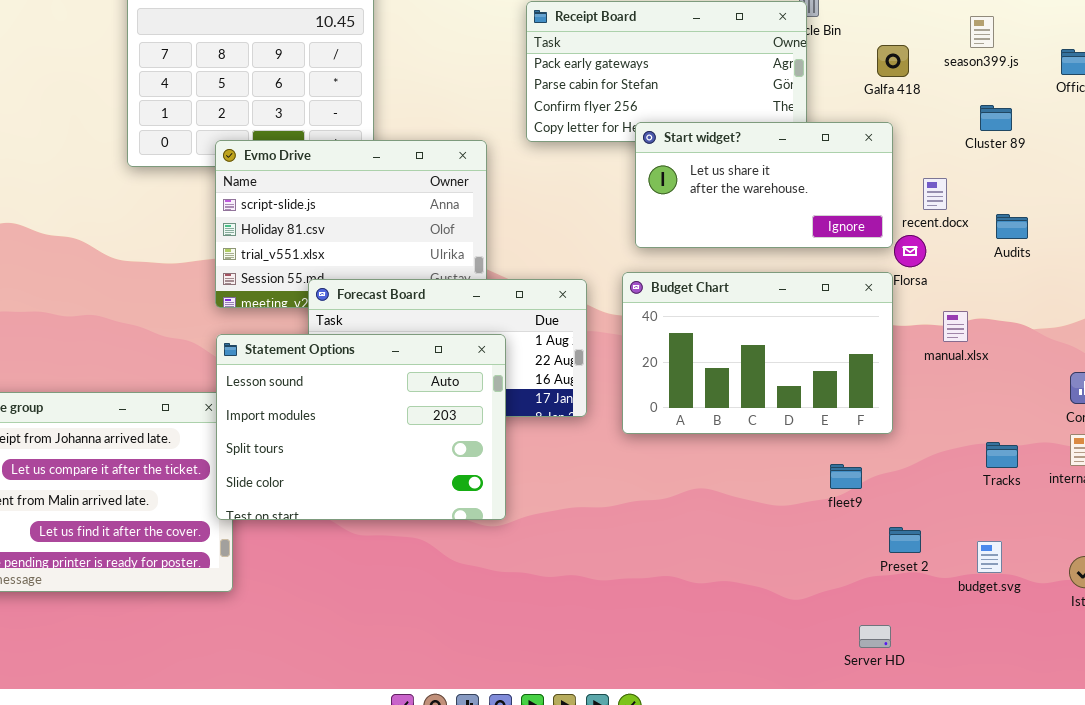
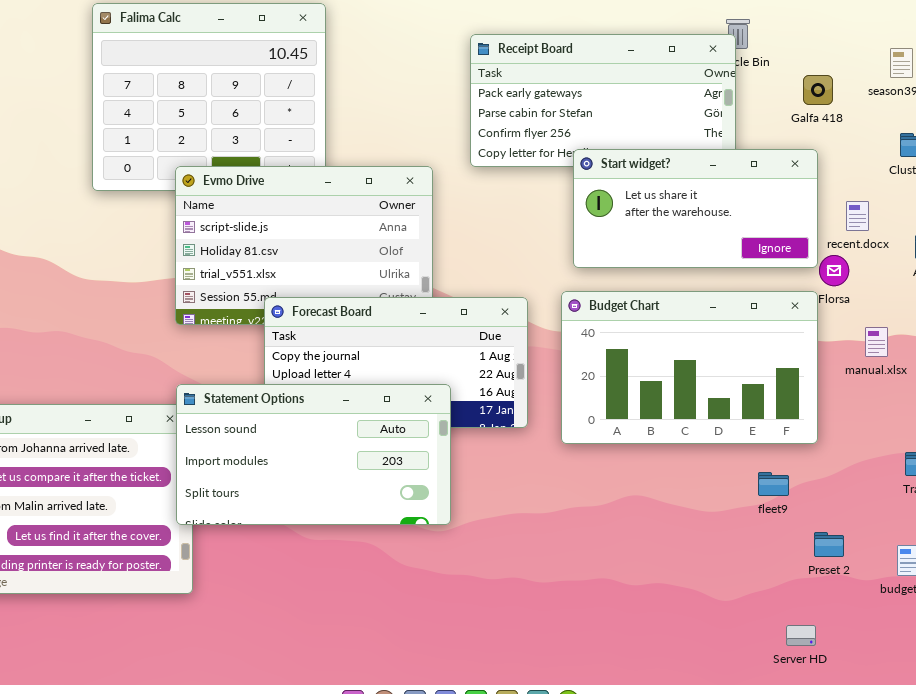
Statement Options: [216,334,506,520] -> [176,384,451,525], resized

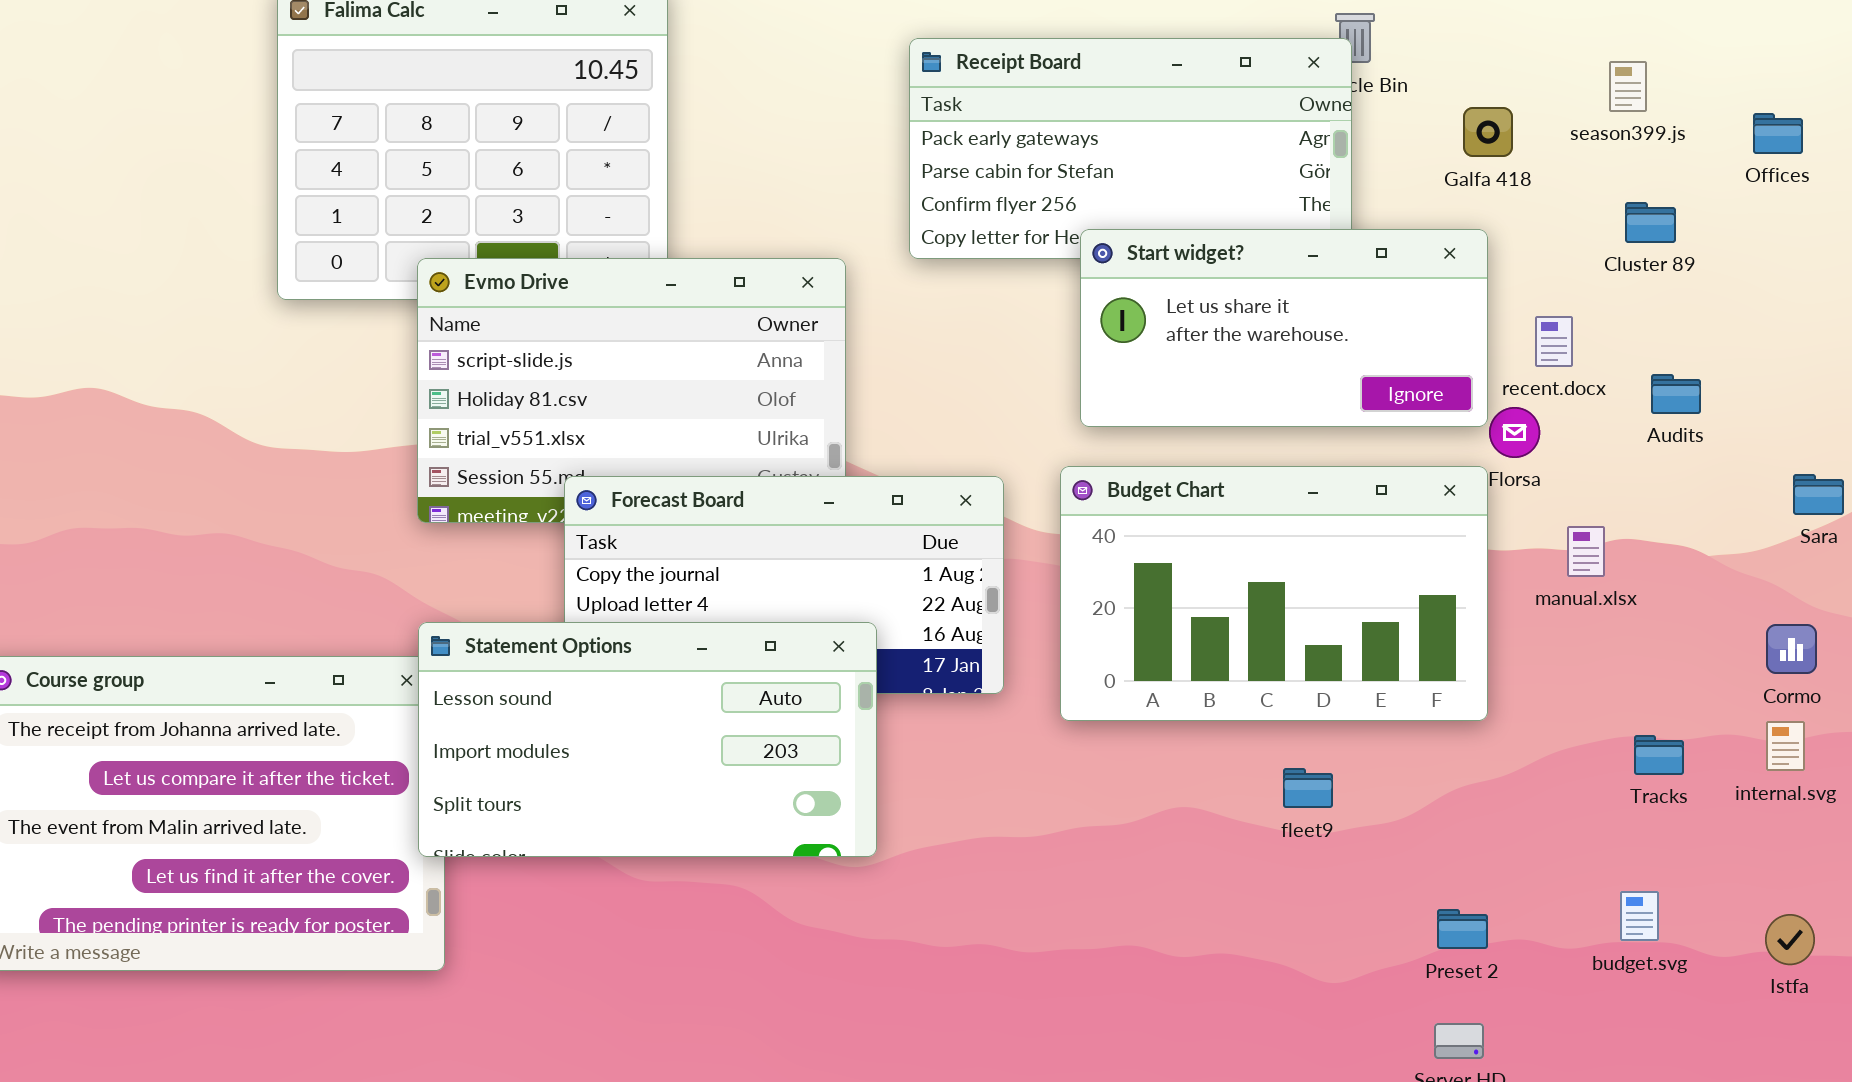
fleet9: [758,472,789,496] -> [1283,768,1333,808], moved
Preset 2: [814,532,844,557] -> [1437,909,1488,949], moved

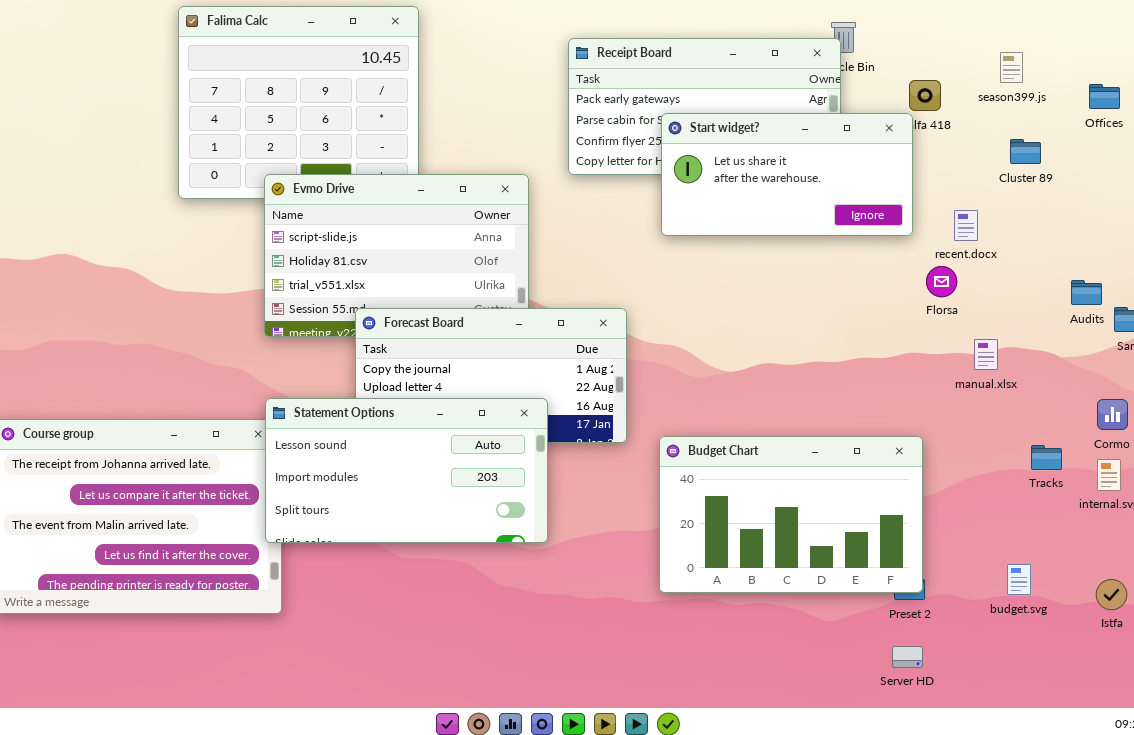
Start widget?: [1080,229,1488,427] -> [661,113,913,236], moved
Audits: [1651,374,1701,414] -> [1071,280,1102,305], moved
Budget Chart: [1060,466,1488,721] -> [659,436,923,593], moved
Tracks: [1634,735,1684,775] -> [1031,445,1062,470], moved

